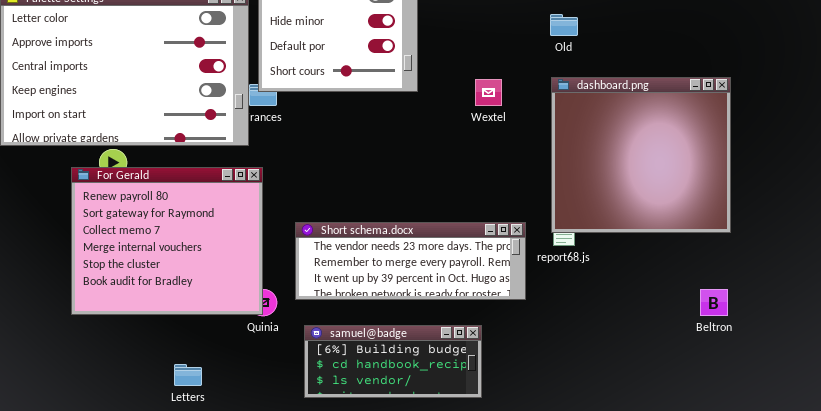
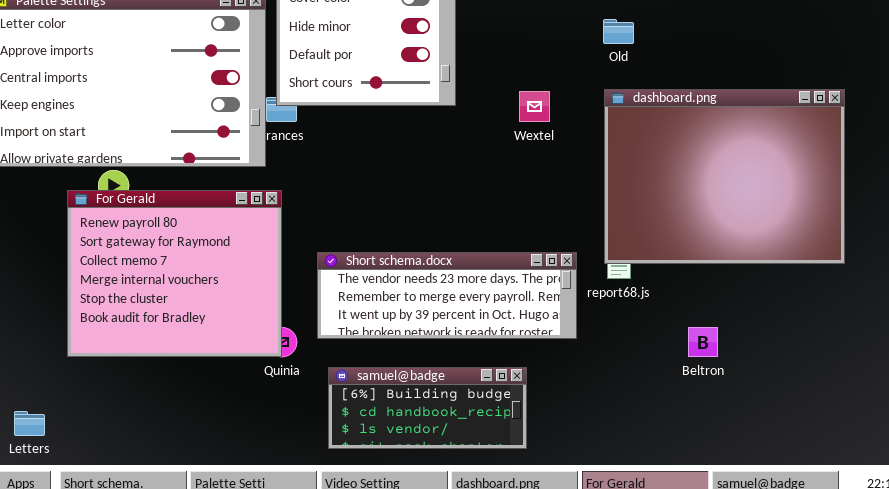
dashboard.png: [551,77,731,233] -> [604,89,845,264], resized
Beltron: [700,289,728,316] -> [688,327,718,357], moved
Letters: [174,364,202,386] -> [14,411,45,436], moved

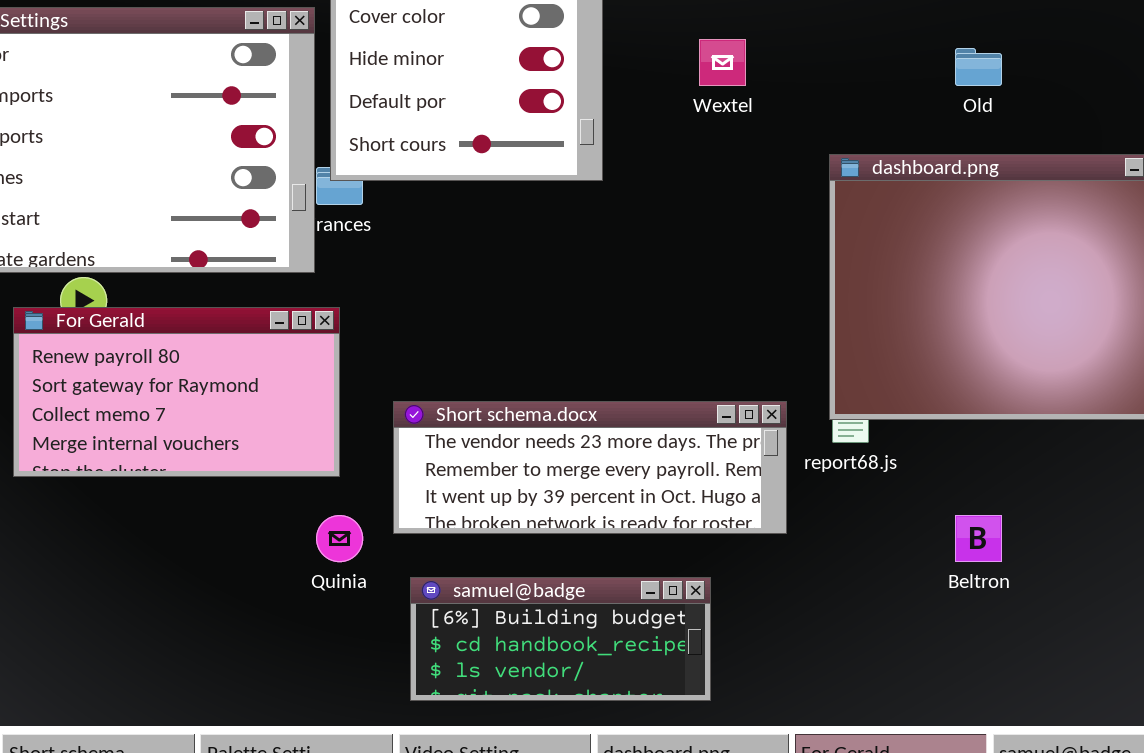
Old: [603,19,634,44] -> [955,48,1002,86], moved
Wextel: [519,91,550,122] -> [699,39,746,86], moved
For Gerald: [67,190,282,357] -> [13,307,340,477], resized

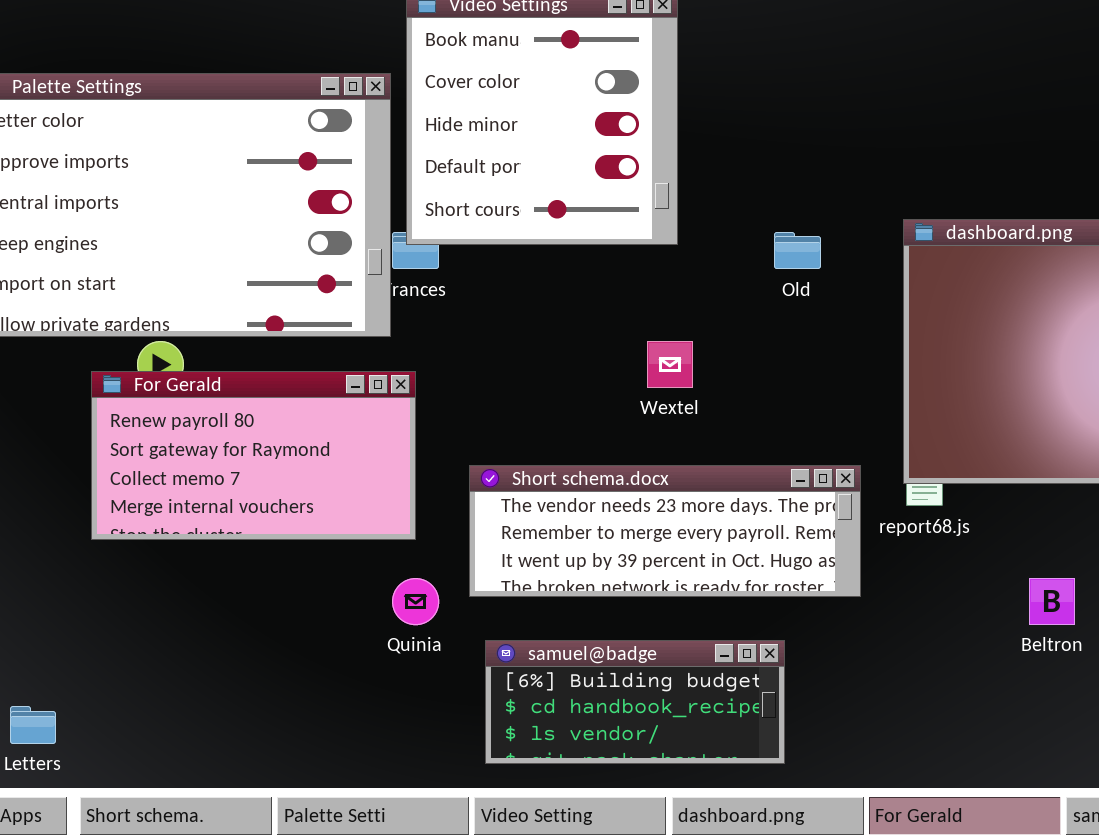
Wextel: [699,39,746,86] -> [647,341,693,388], moved
Old: [955,48,1002,86] -> [774,232,821,269], moved

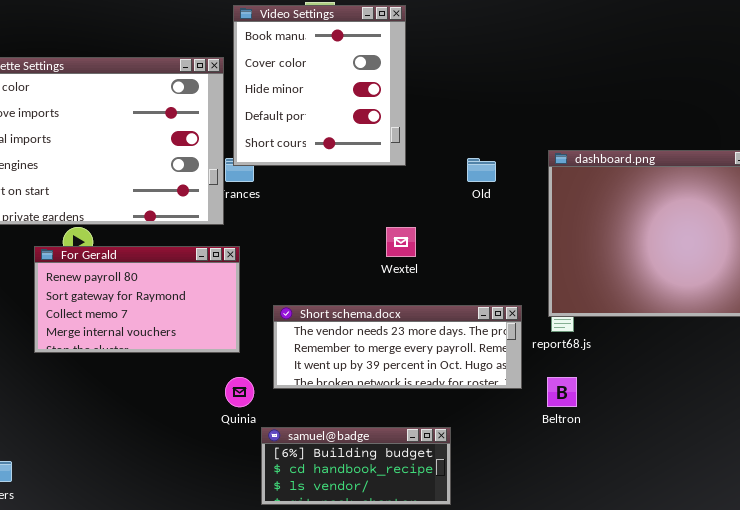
Beltron: [1029,578,1075,625] -> [547,377,577,407], moved
samuel@badge: [485,640,785,764] -> [261,427,451,505], moved

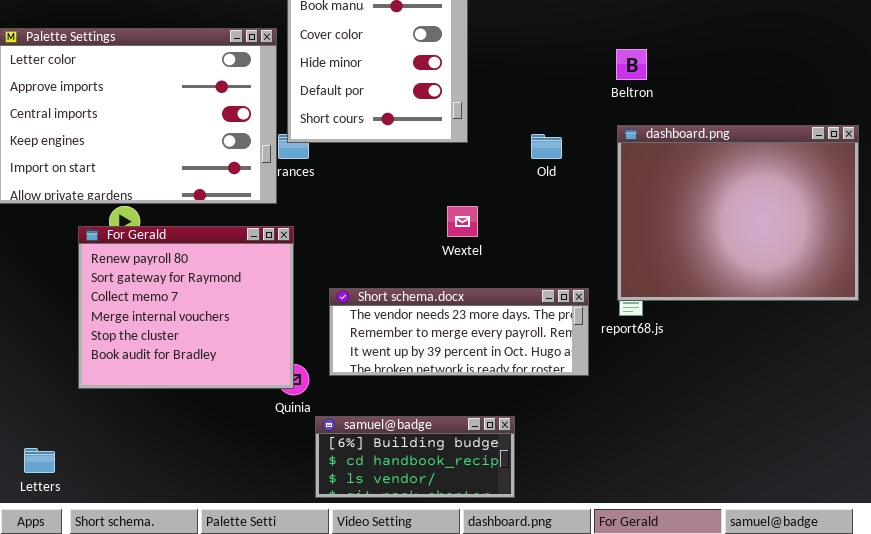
For Gerald: [34,246,240,353] -> [78,226,294,389], resized
Beltron: [547,377,577,407] -> [616,49,647,80], moved

